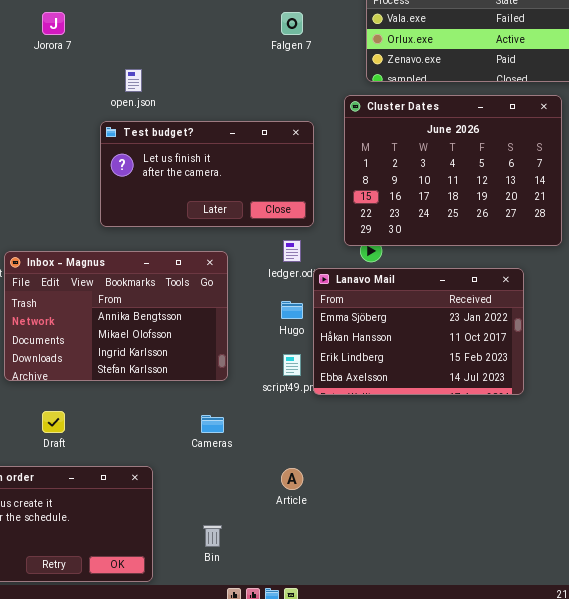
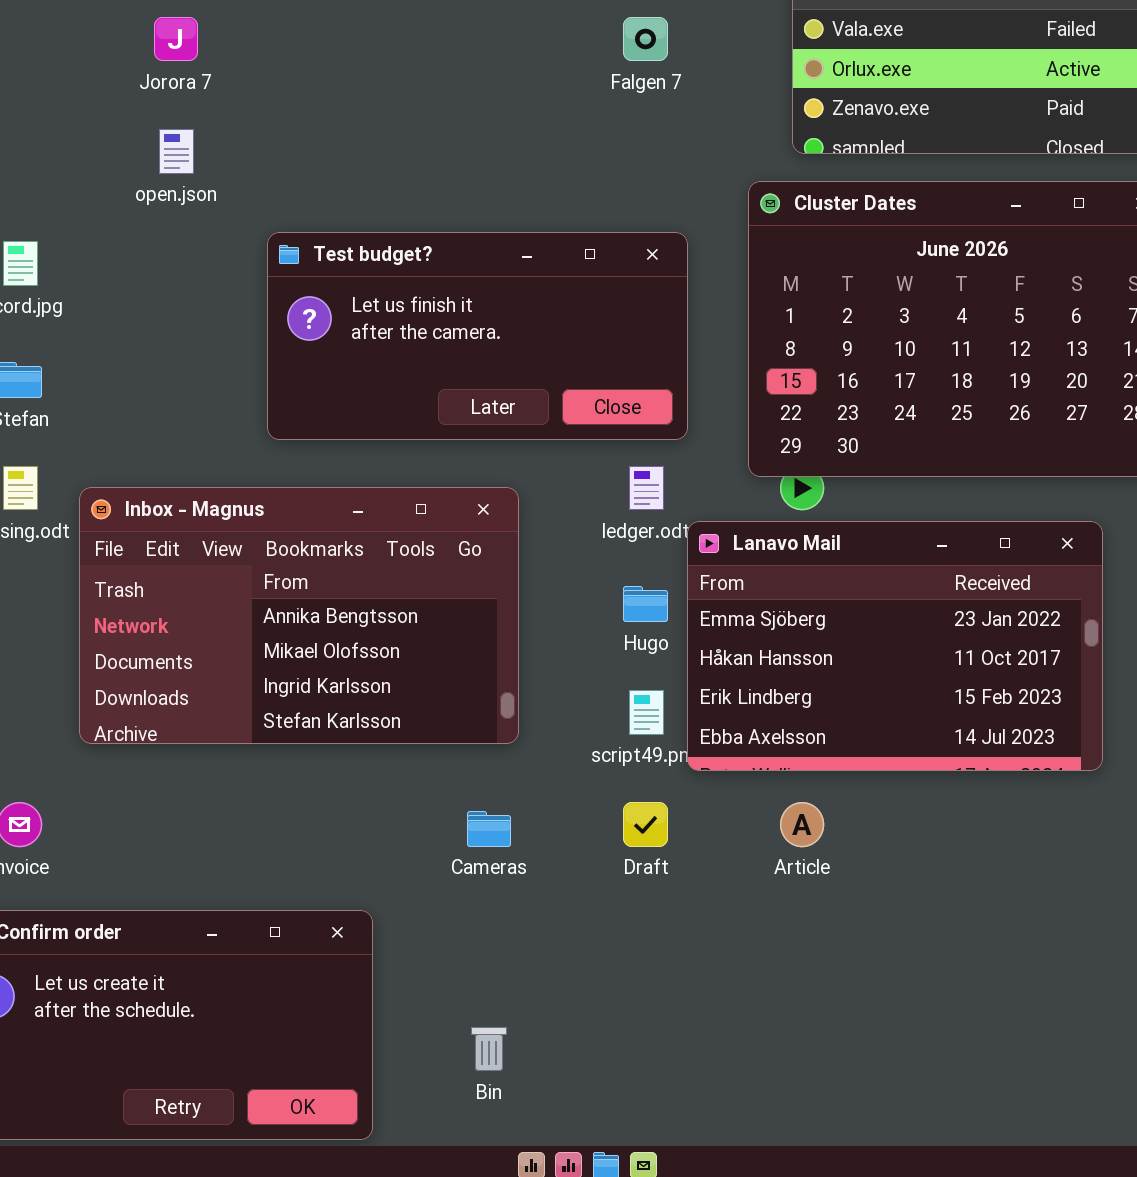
open.json: [125,69,142,92] -> [159,129,194,174], moved
Draft: [42,411,65,433] -> [623,802,668,847], moved
Article: [281,468,303,490] -> [780,802,824,847], moved

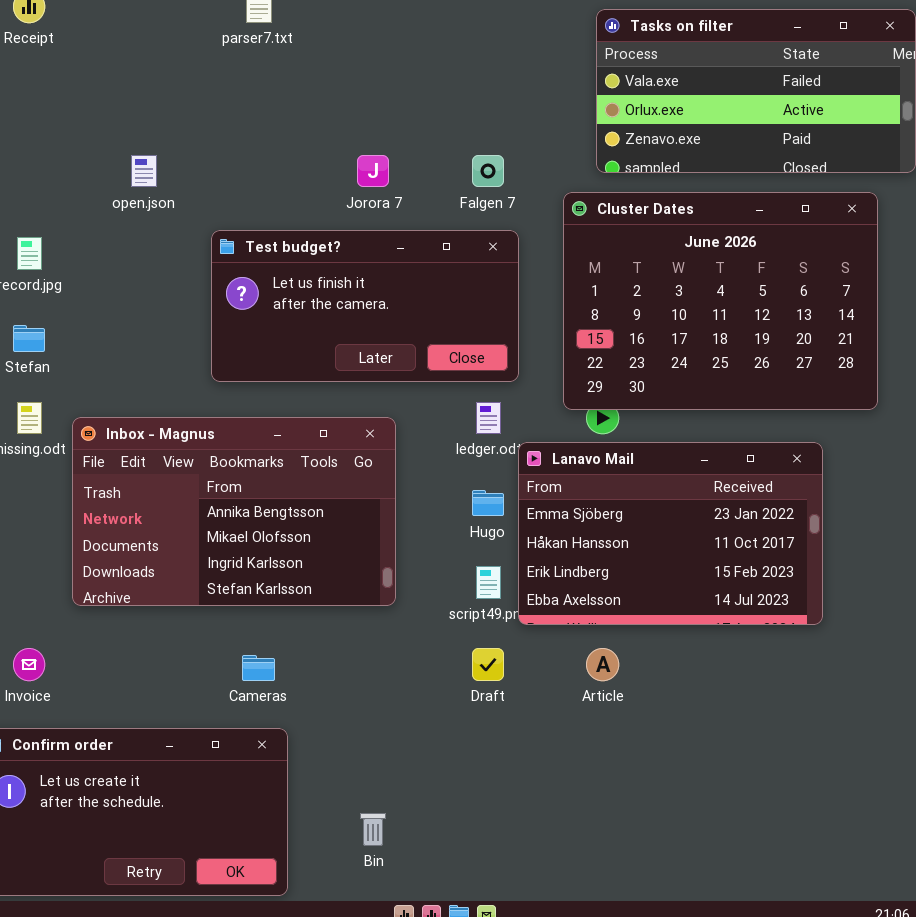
Jorora 7: [154,17,198,61] -> [357,155,389,187], moved
Falgen 7: [623,17,668,61] -> [472,155,504,187], moved
Cameras: [467,811,511,847] -> [242,655,275,681], moved

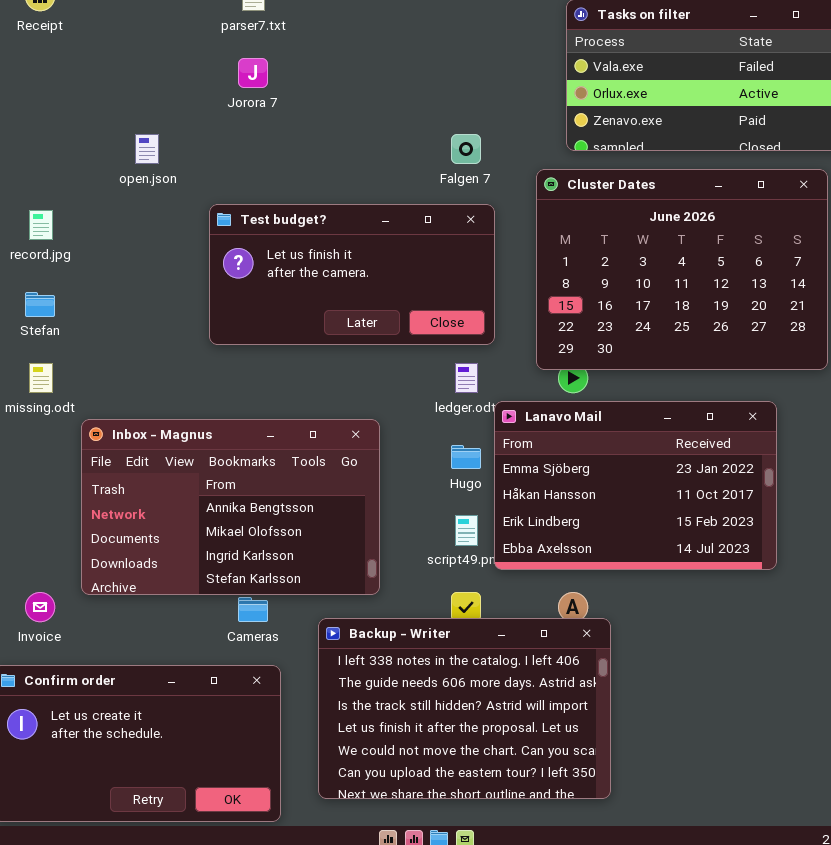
Jorora 7: [357,155,389,187] -> [238,58,268,88], moved
Inbox - Magnus: [72,417,396,606] -> [81,419,380,595], moved
Backup - Writer: none -> [318,618,611,799], opened

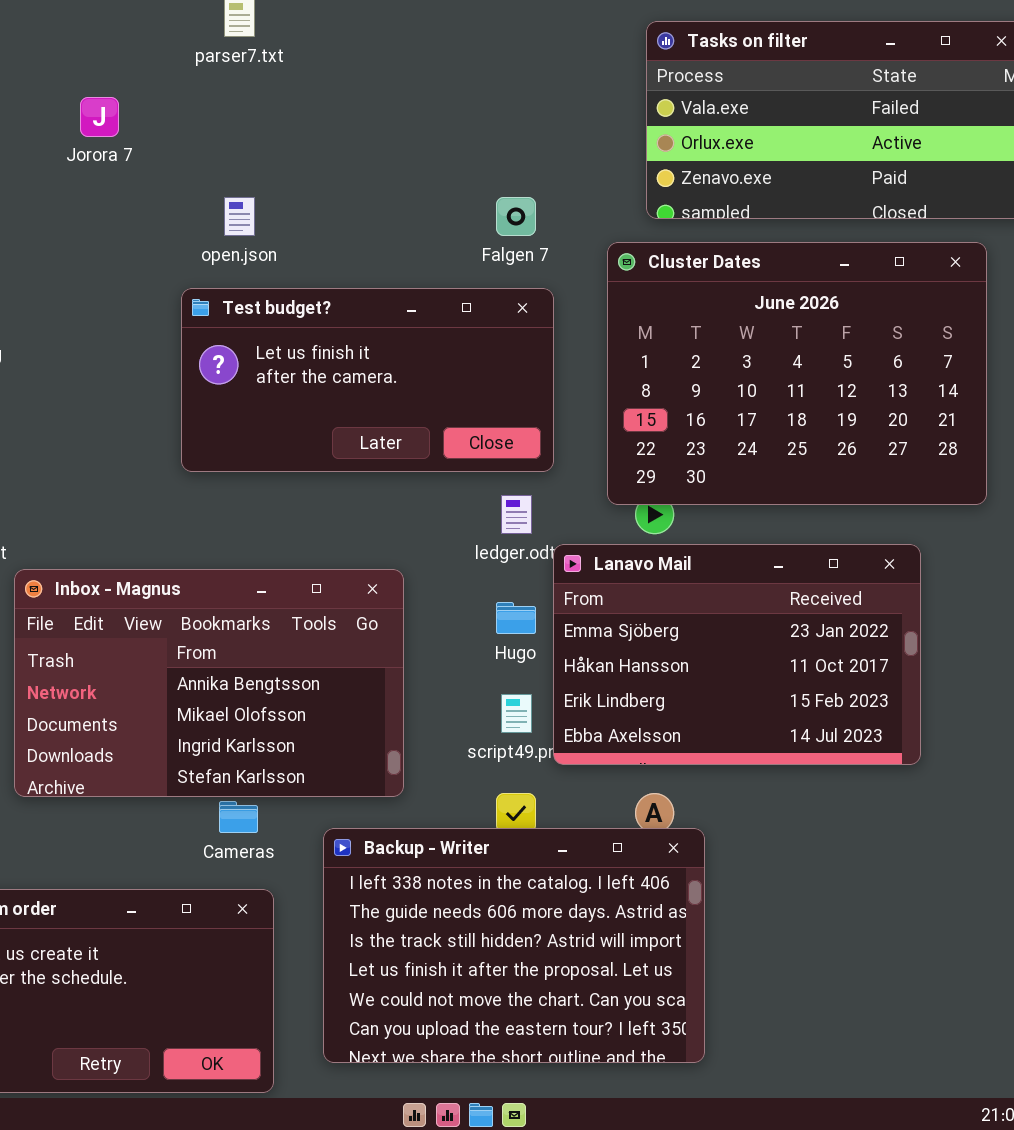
Jorora 7: [238,58,268,88] -> [80,97,119,137], moved
open.json: [135,134,159,164] -> [224,197,255,236], moved

